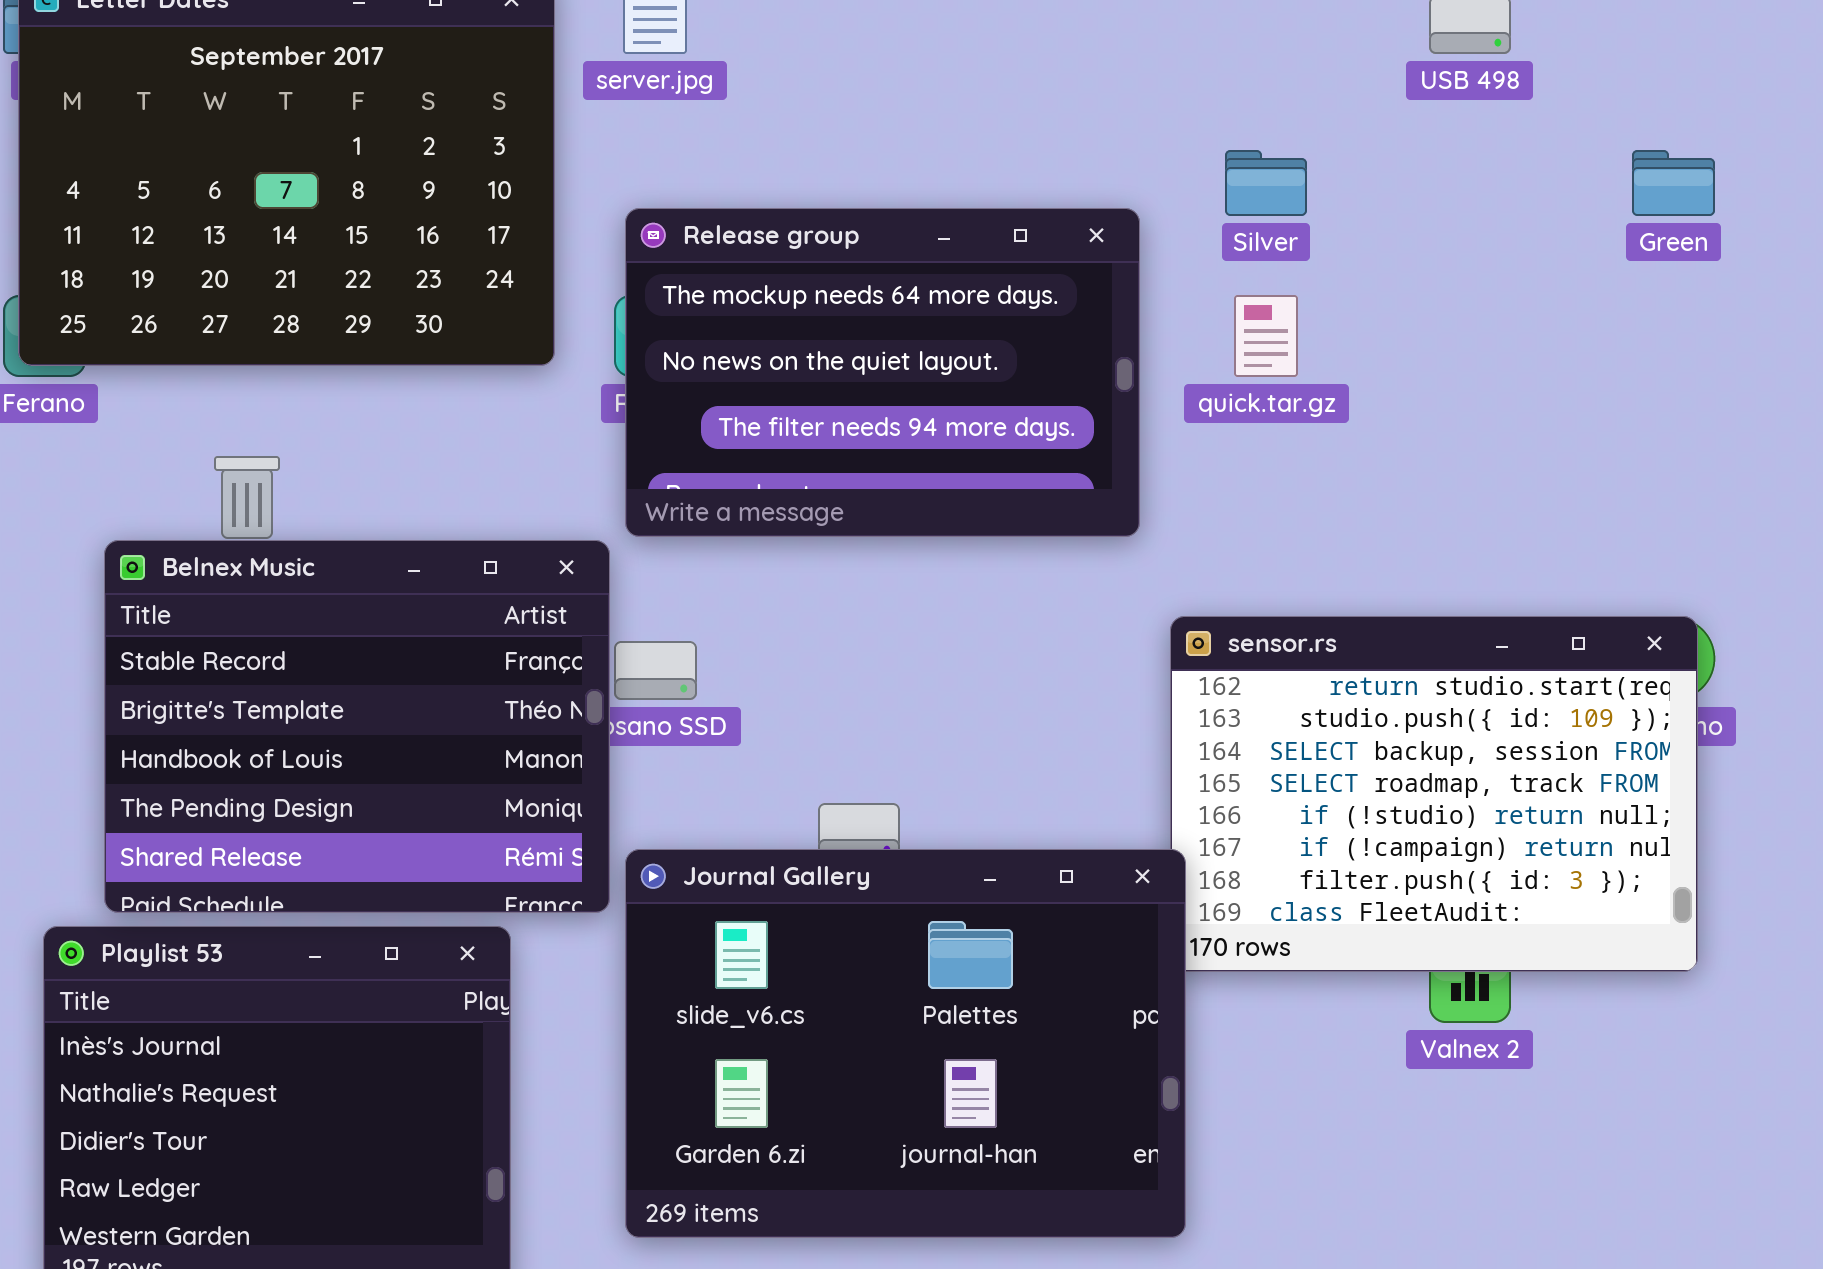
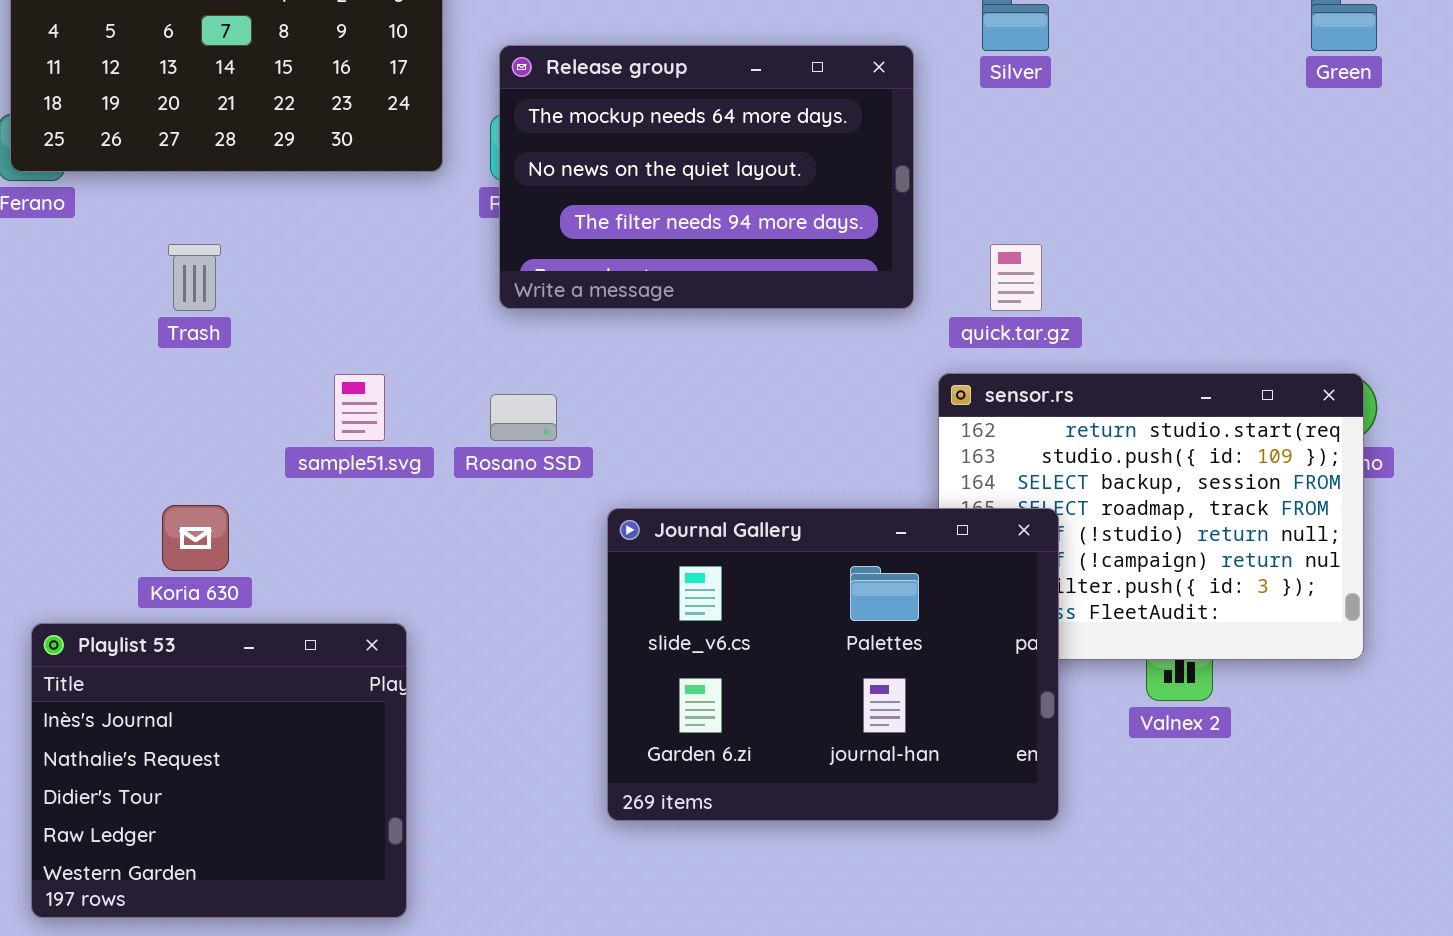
quick.tar.gz: [1234,295,1298,377] -> [990,244,1042,311], moved
Belnex Music: [104,540,610,913] -> none, closed
Journal Gallery: [625,849,1186,1238] -> [607,508,1059,821], moved

